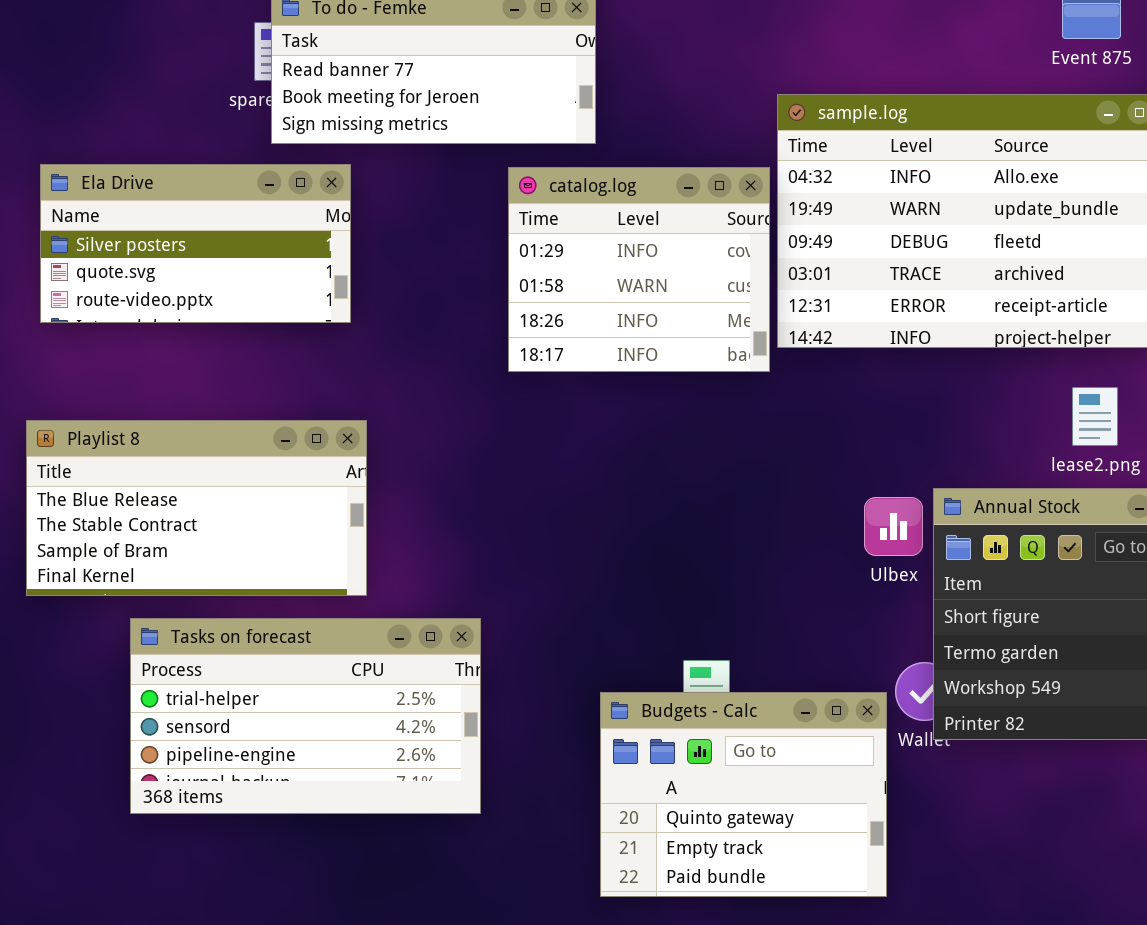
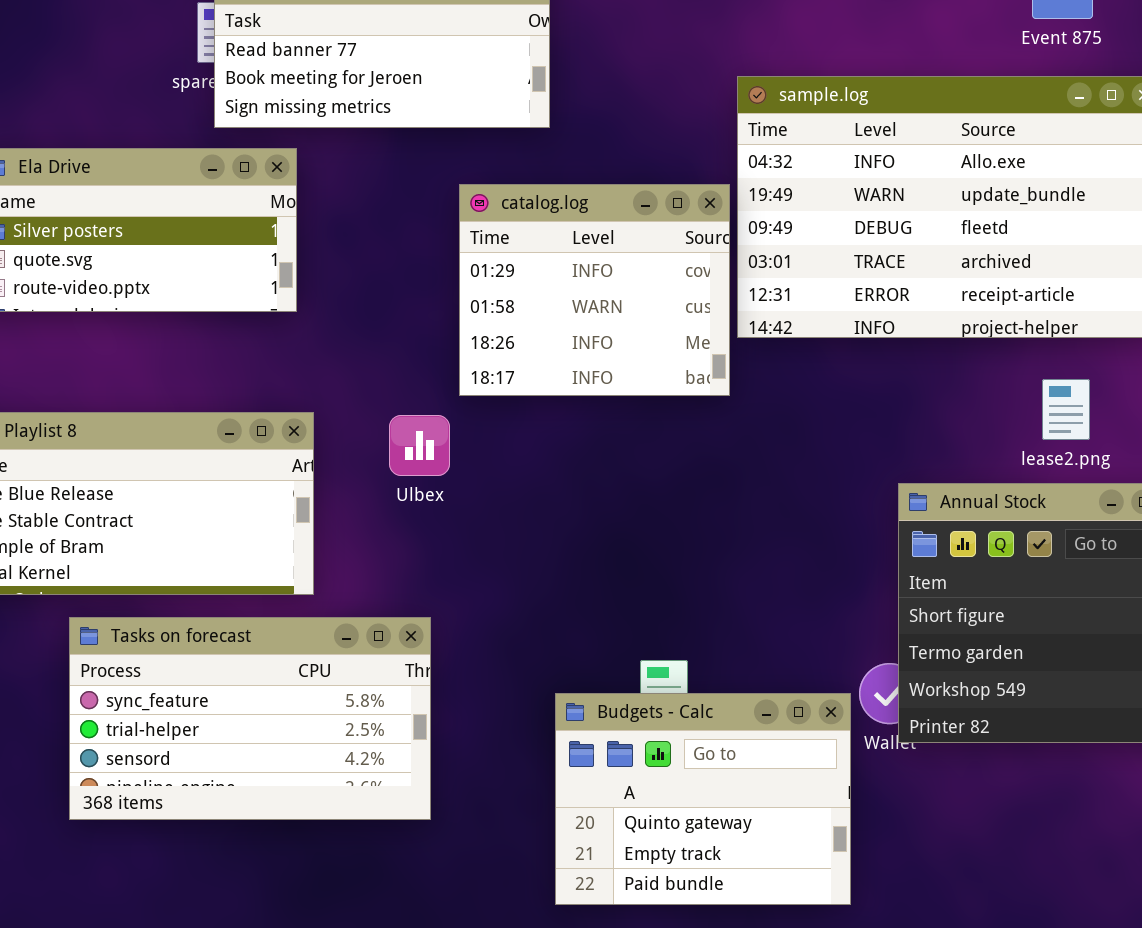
catalog.log: [508,167,770,372] -> [459,184,730,396], moved
Ulbex: [864,497,923,556] -> [389,415,450,476], moved
Tasks on forecast: [130,618,481,814] -> [69,617,431,820], scrolled up 1 row

